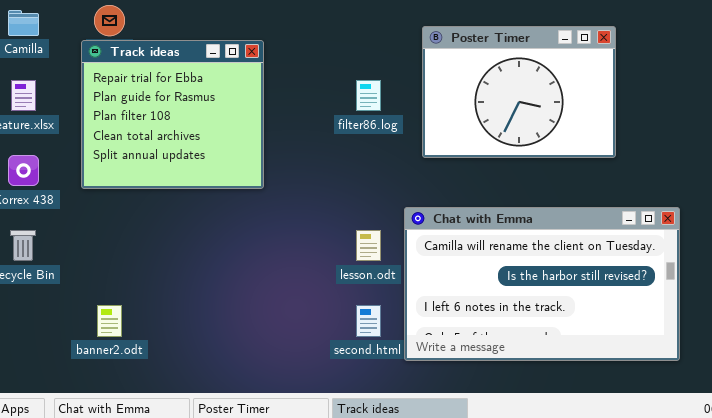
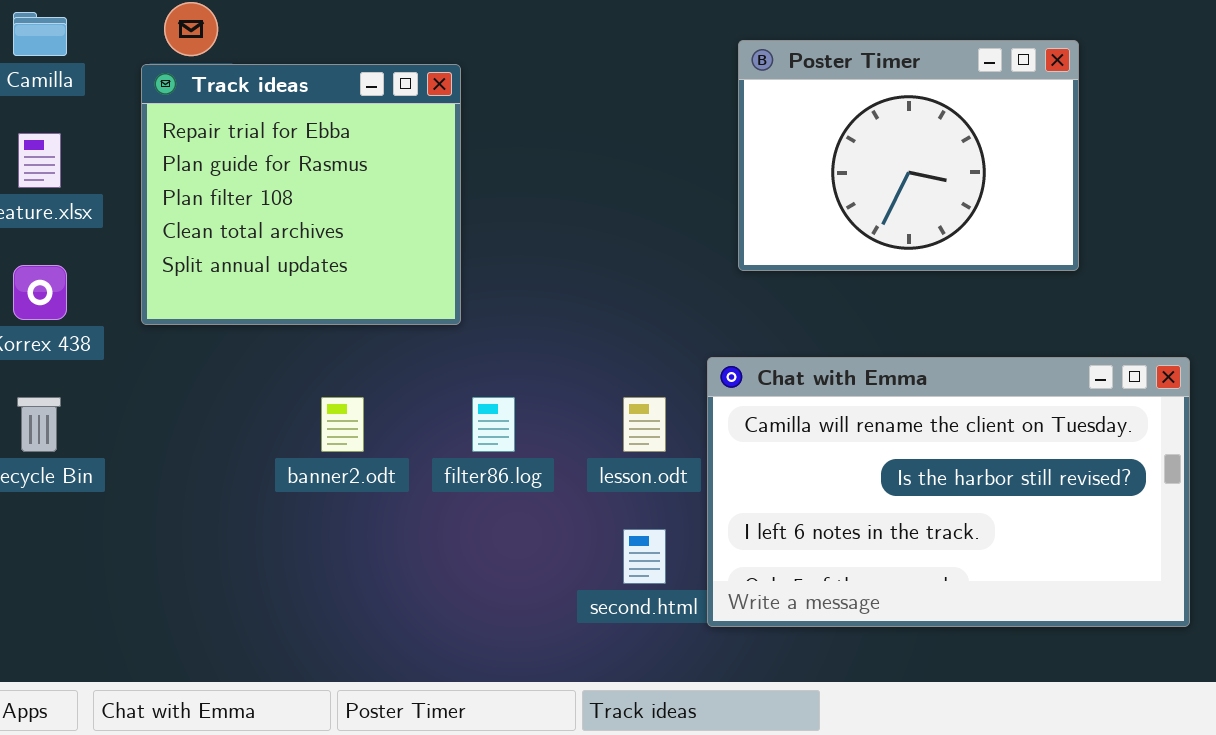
filter86.log: [356,80,381,111] -> [472,397,515,452], moved
banner2.odt: [97,305,122,337] -> [321,397,364,452], moved

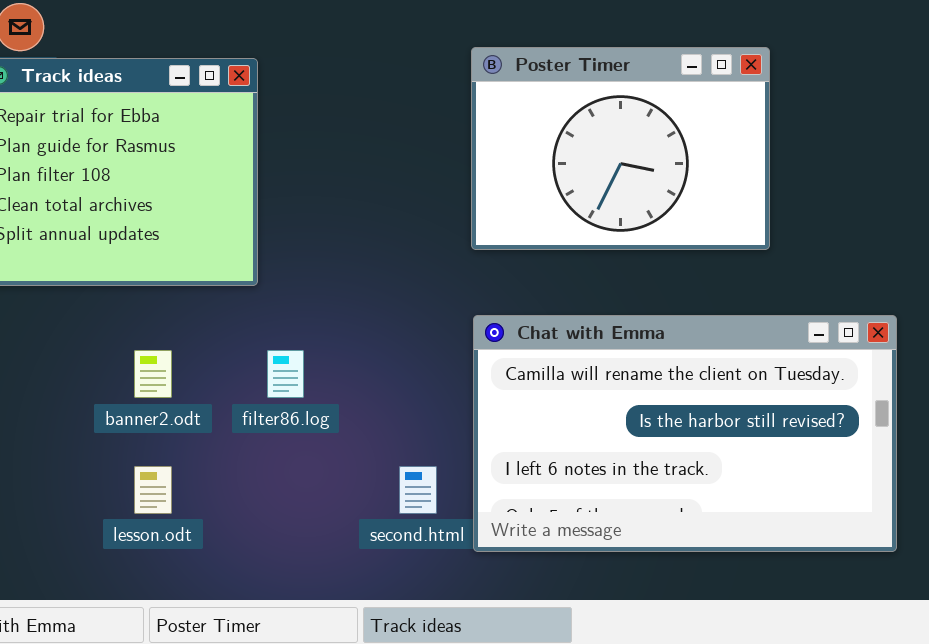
Poster Timer: [738,40,1079,271] -> [471,47,770,250], moved
lesson.odt: [623,397,666,452] -> [134,466,172,514], moved

